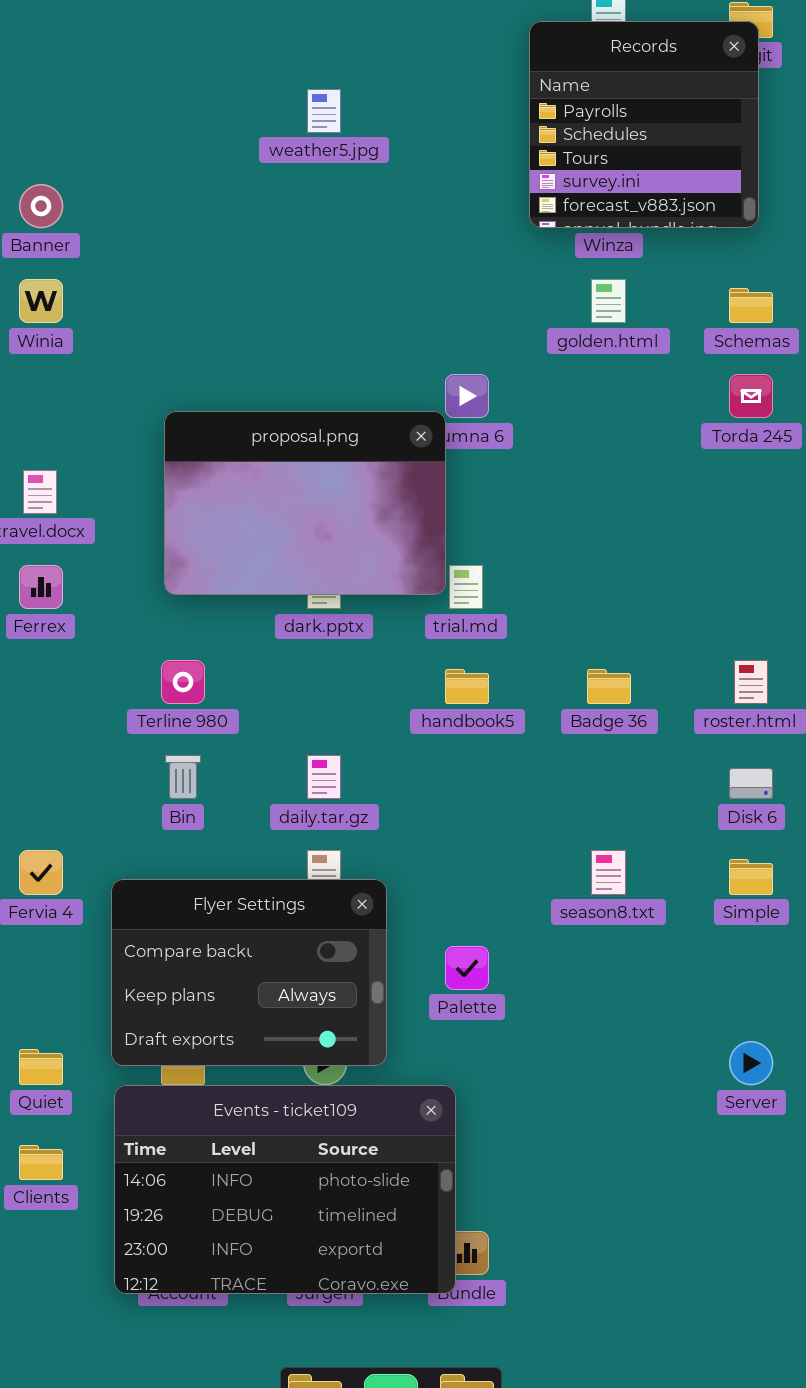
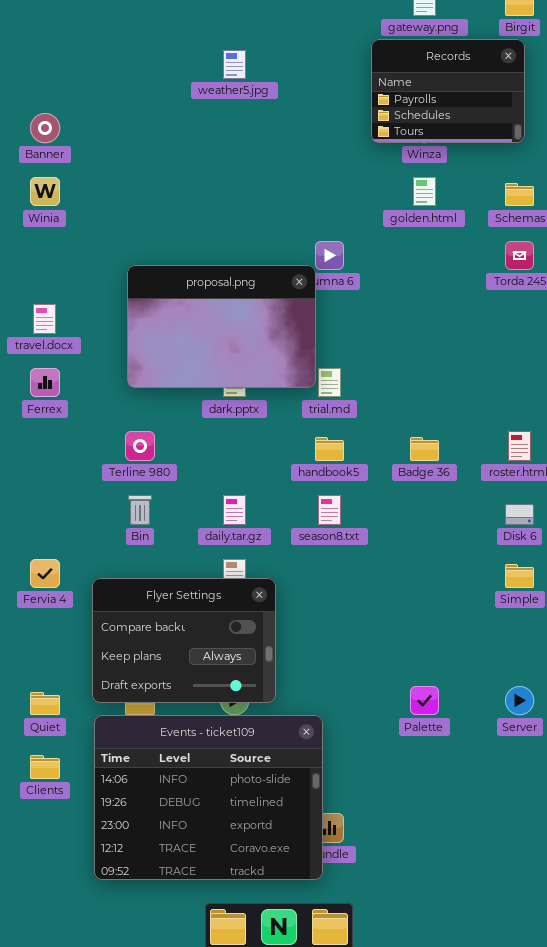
Records: [529,21,759,228] -> [371,39,525,143], resized
season8.txt: [591,850,626,895] -> [318,495,341,525], moved
Palette: [445,946,489,990] -> [410,686,439,715], moved
Events - ticket109: [114,1085,456,1294] -> [94,715,323,880], resized

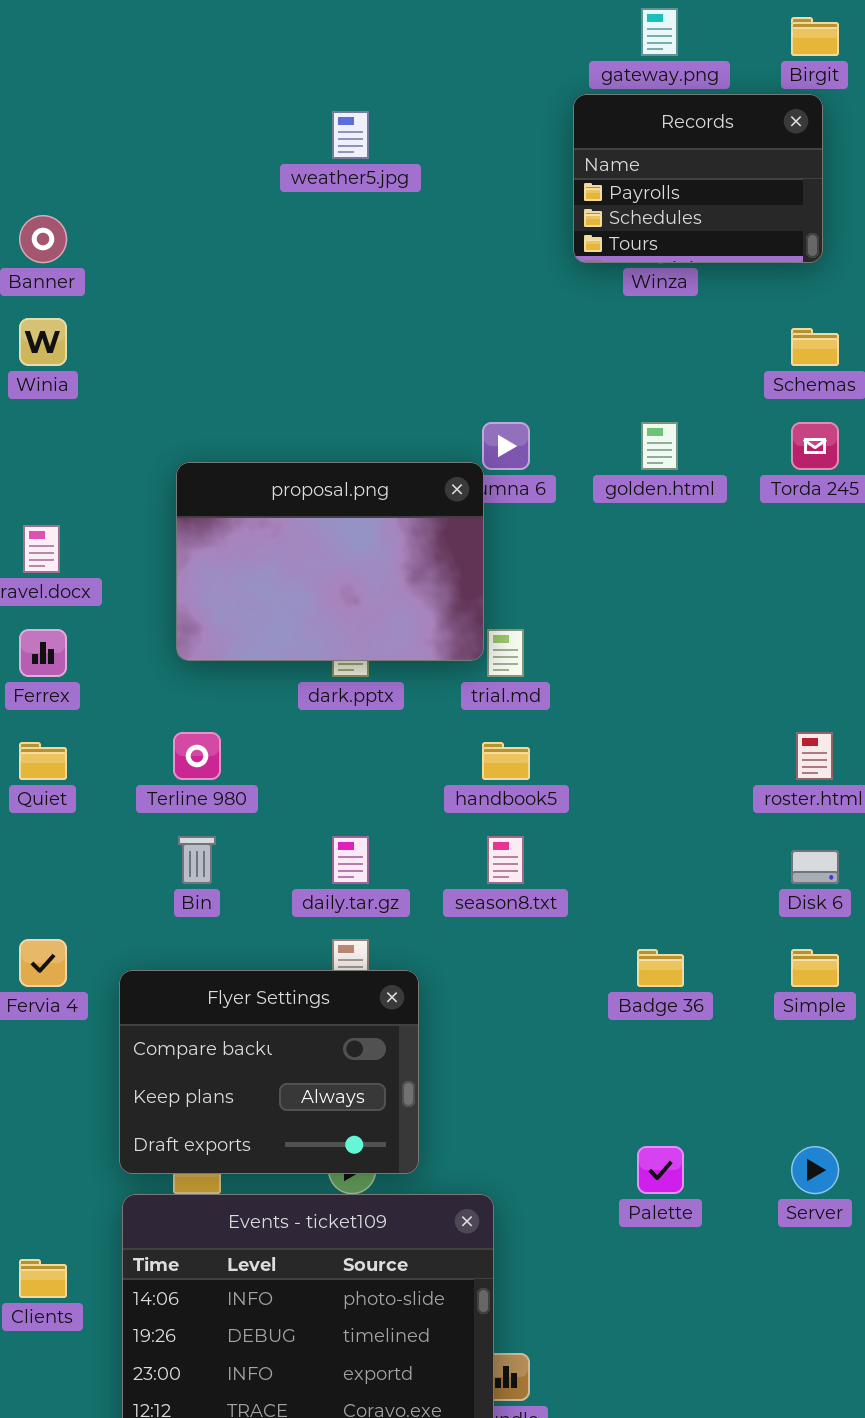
golden.html: [413,177,436,206] -> [641,422,678,470], moved
Badge 36: [410,437,439,461] -> [637,949,684,987], moved
Quiet: [30,692,60,715] -> [19,742,67,780], moved

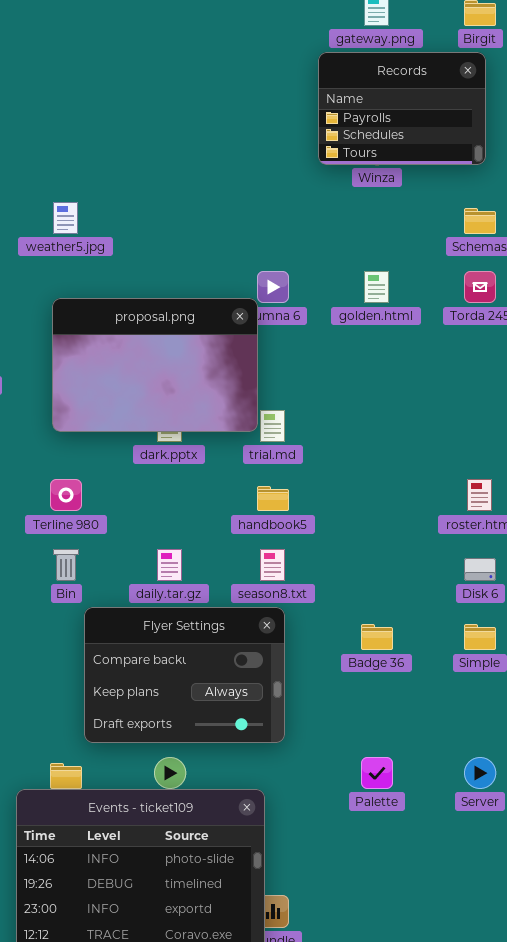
weather5.jpg: [332,111,369,159] -> [53,202,78,234], moved
Flyer Settings: [119,970,419,1174] -> [84,607,285,743], moved

